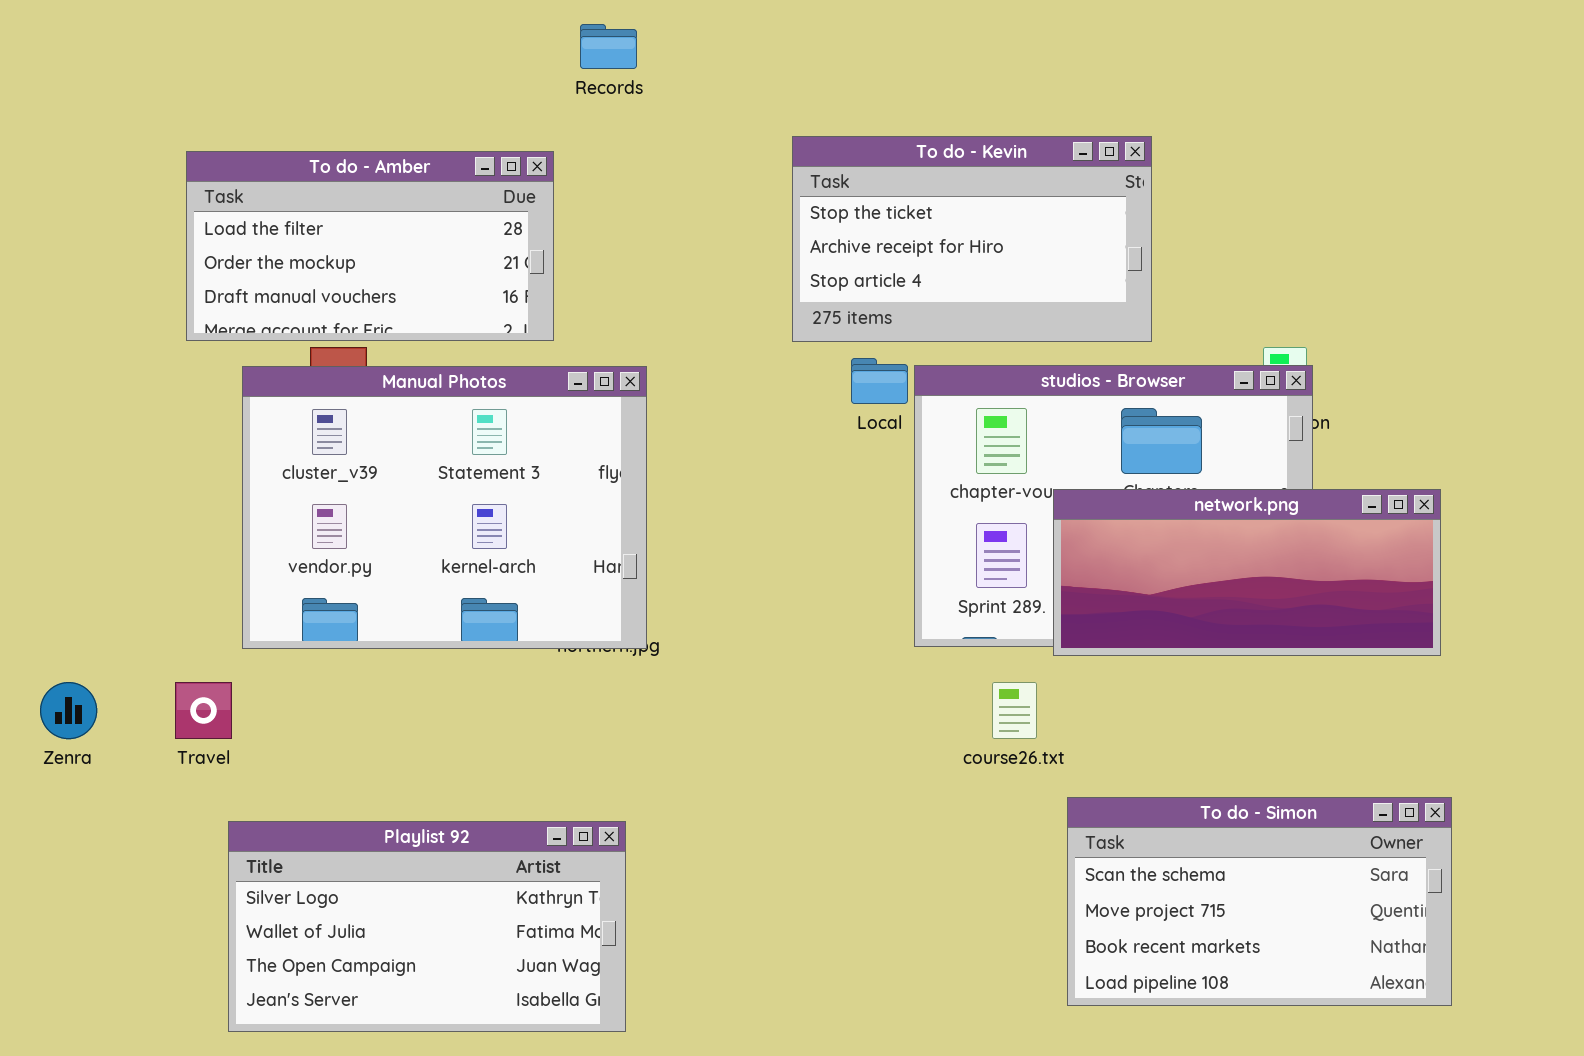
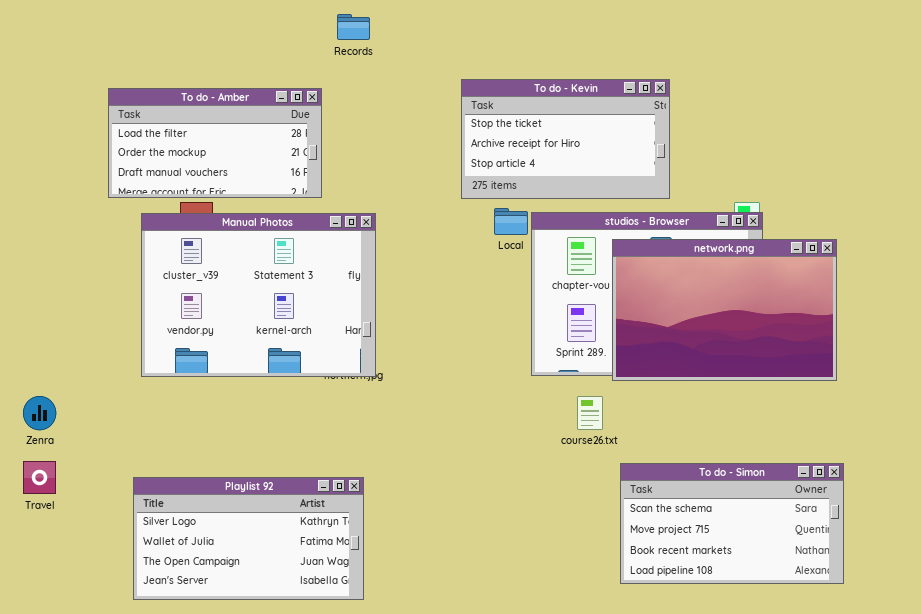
network.png: [1053,489,1441,656] -> [612,239,837,381], resized
Travel: [175,682,232,739] -> [23,461,56,494], moved

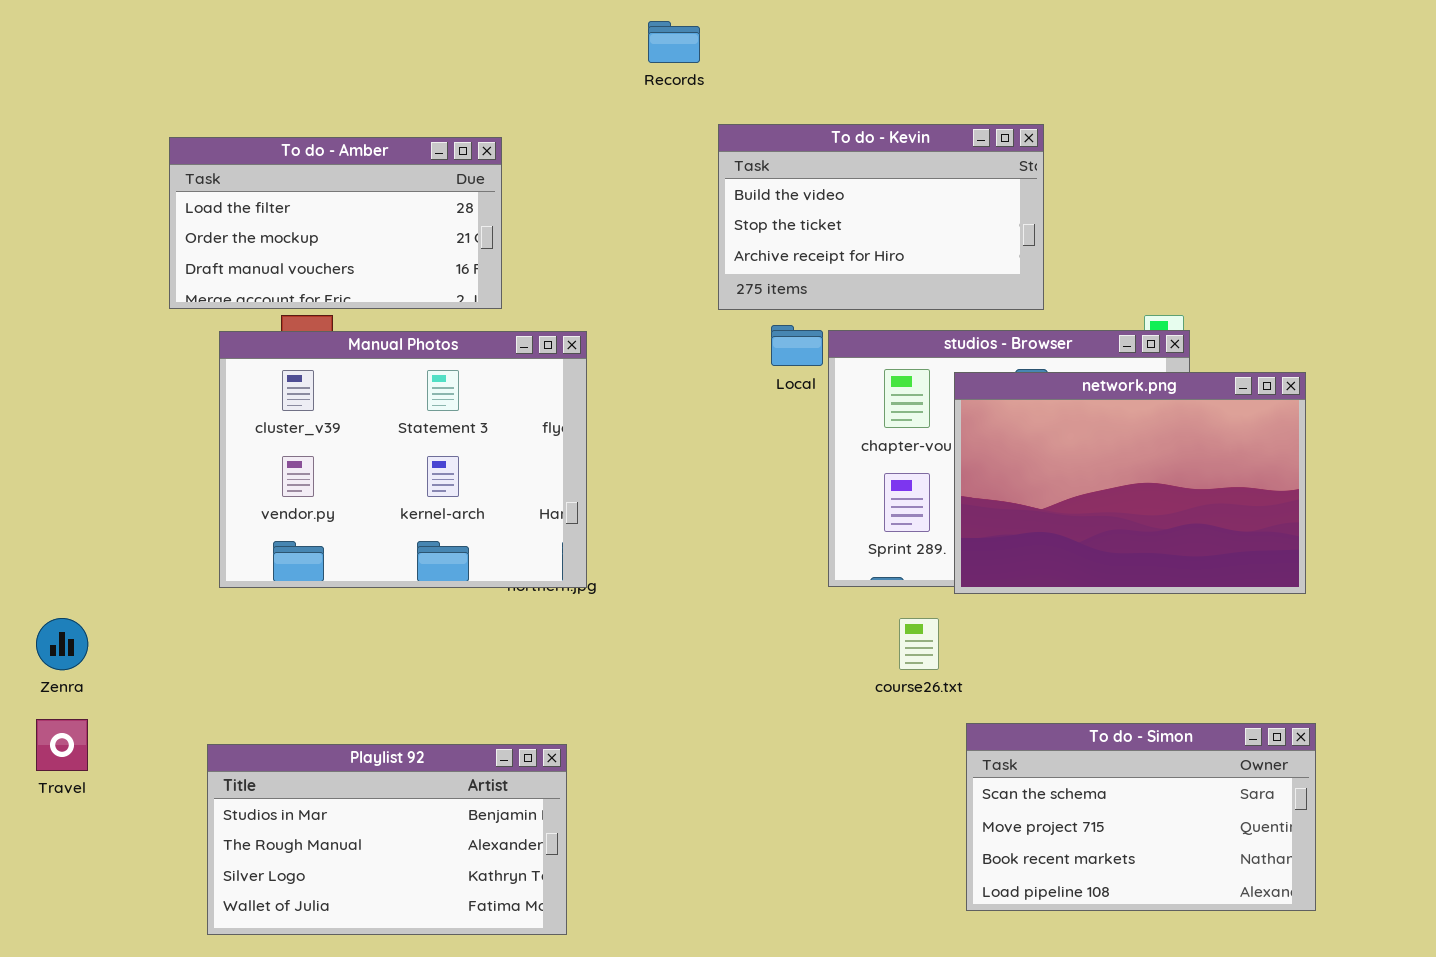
Records: [337,14,370,40] -> [648,21,700,63], moved
To do - Kevin: [461,79,670,199] -> [718,124,1044,310], scrolled up 1 row
Playlist 92: [133,477,364,600] -> [207,744,567,935], scrolled up 2 rows

